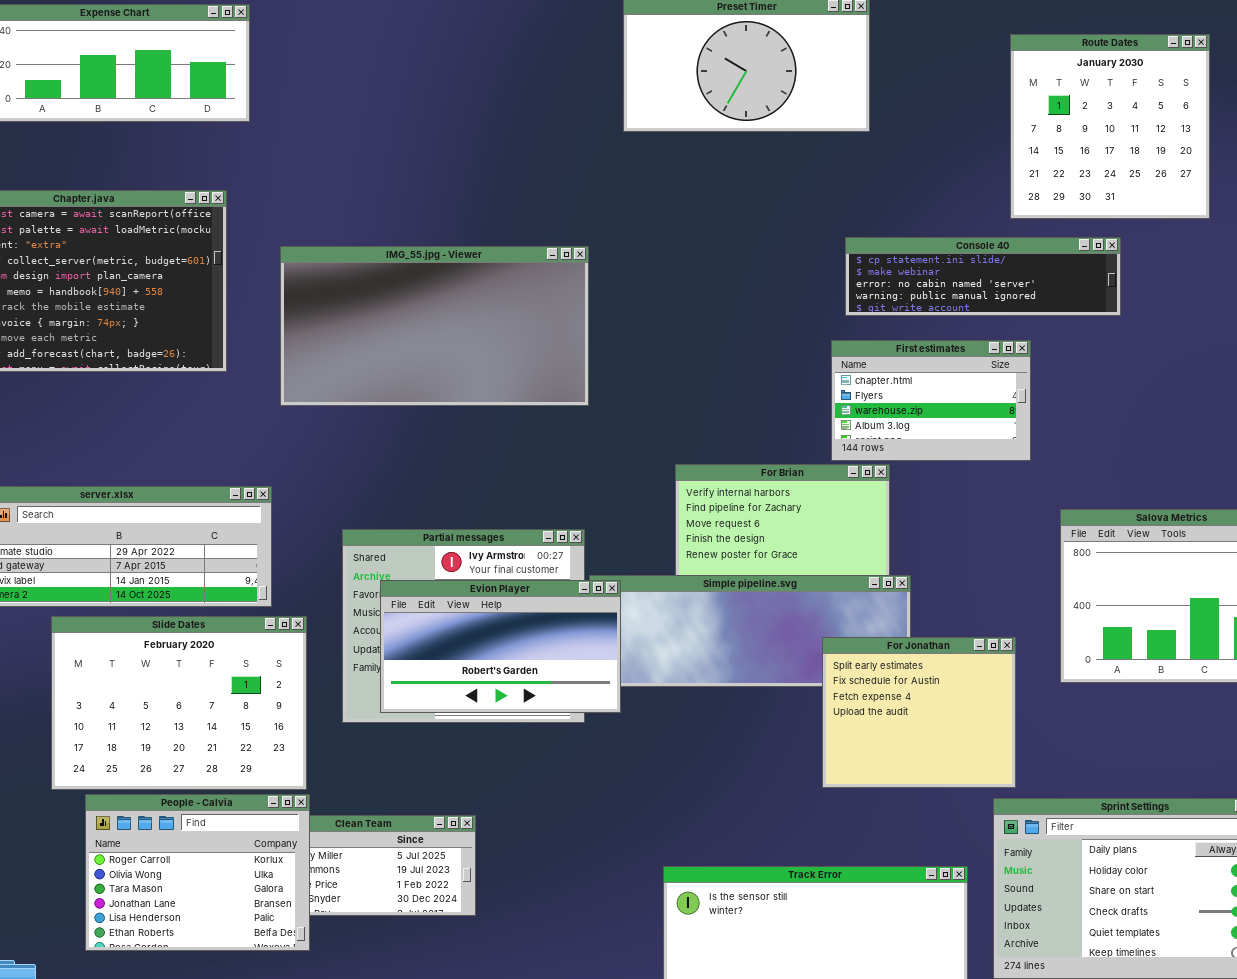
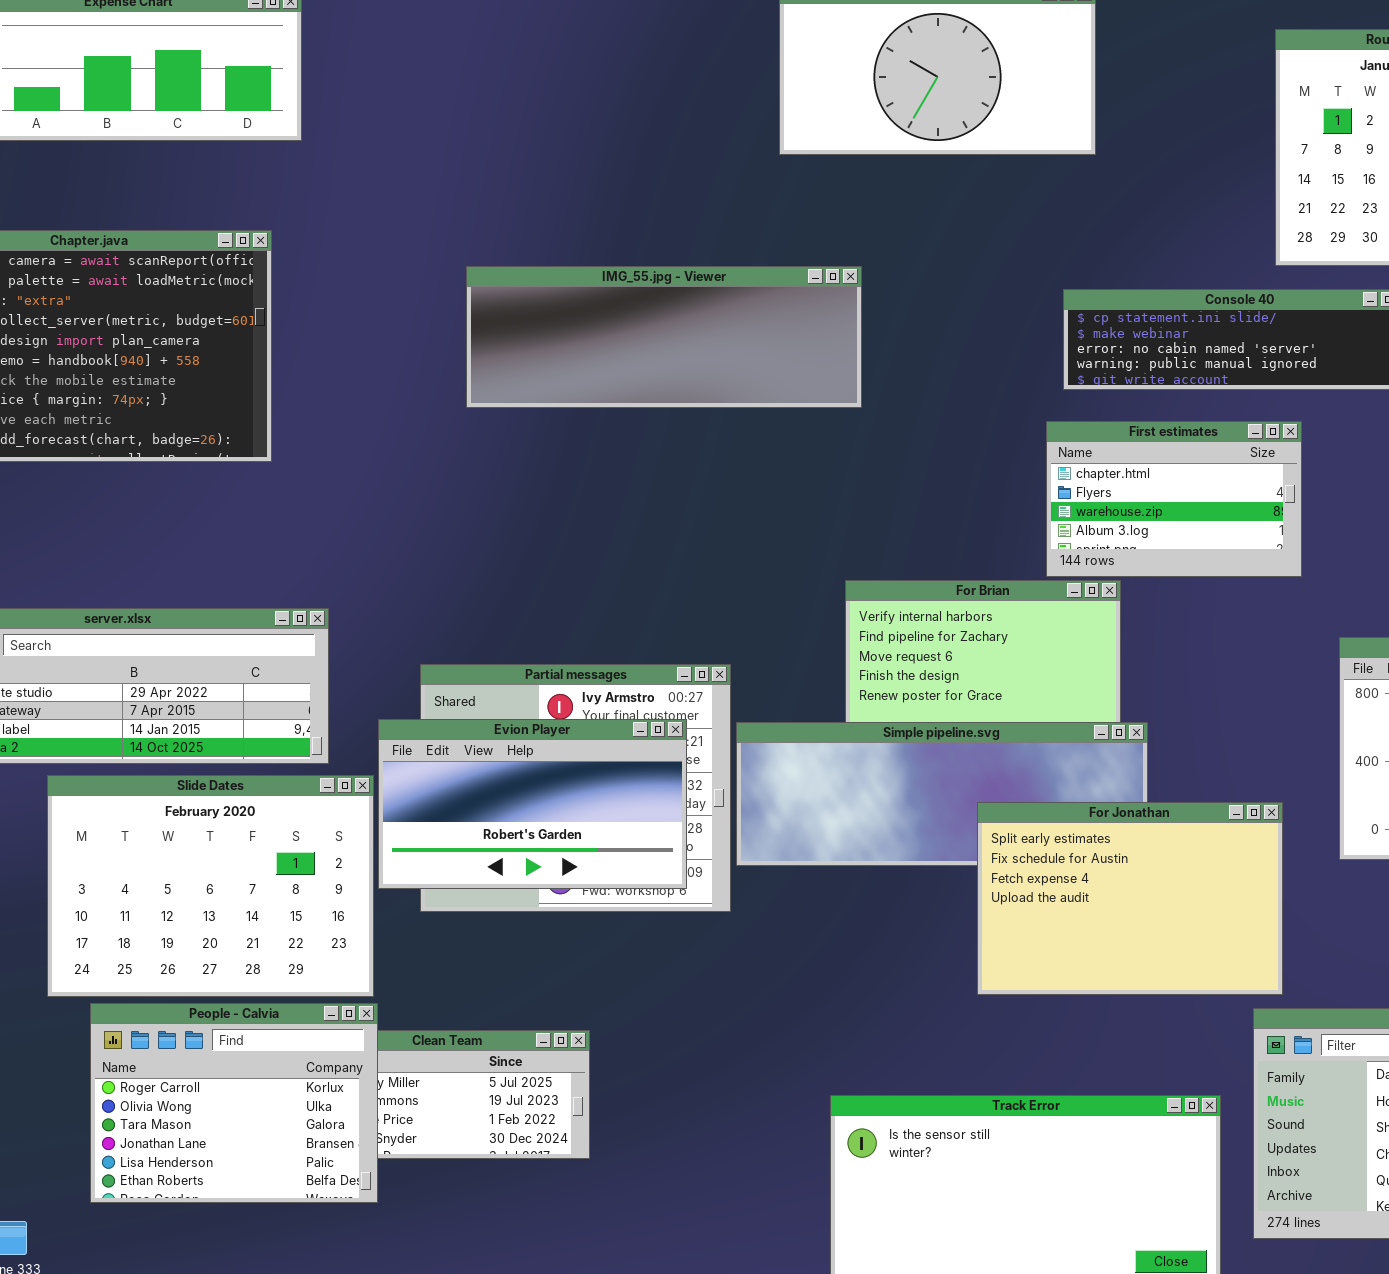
IMG_55.jpg - Viewer: [280,246,589,406] -> [466,266,862,408], moved, resized
Evion Player: [380,580,621,713] -> [378,719,687,889], moved
For Jonathan: [822,637,1016,788] -> [977,802,1283,995], resized

